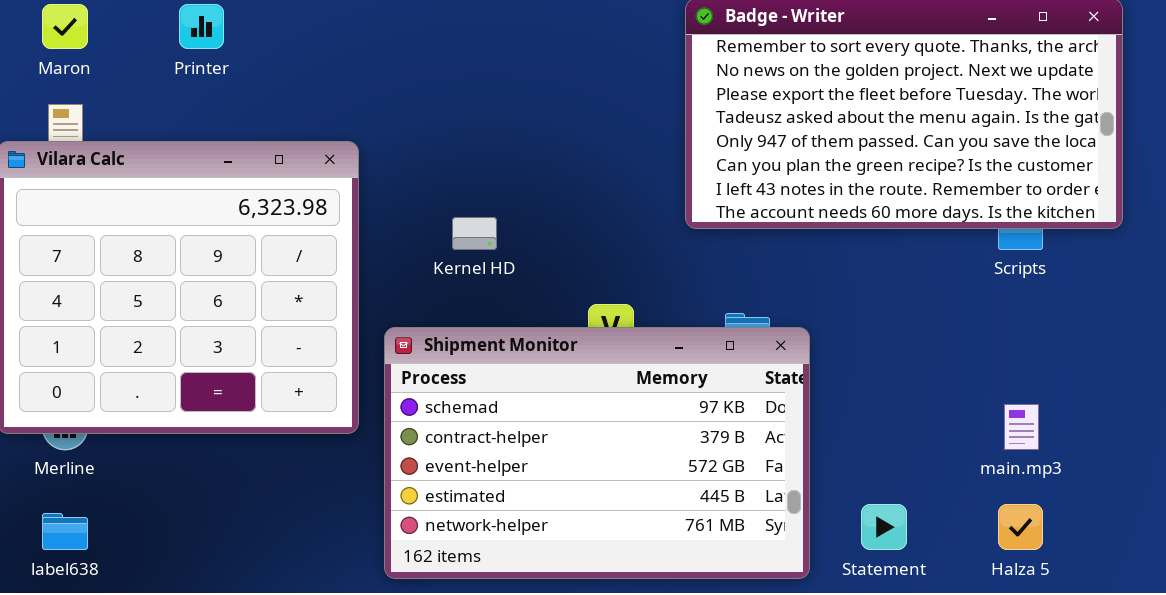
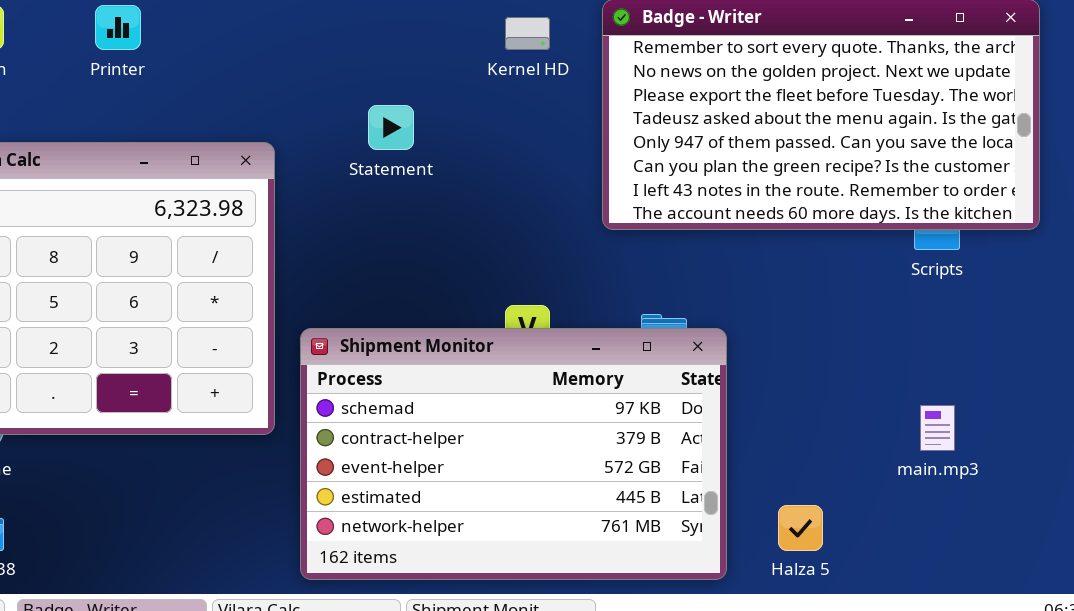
Kernel HD: [452,217,497,250] -> [505,17,550,50], moved
Statement: [861,504,907,550] -> [368,105,414,150], moved
Halza 5: [998,504,1043,550] -> [778,505,823,551], moved

